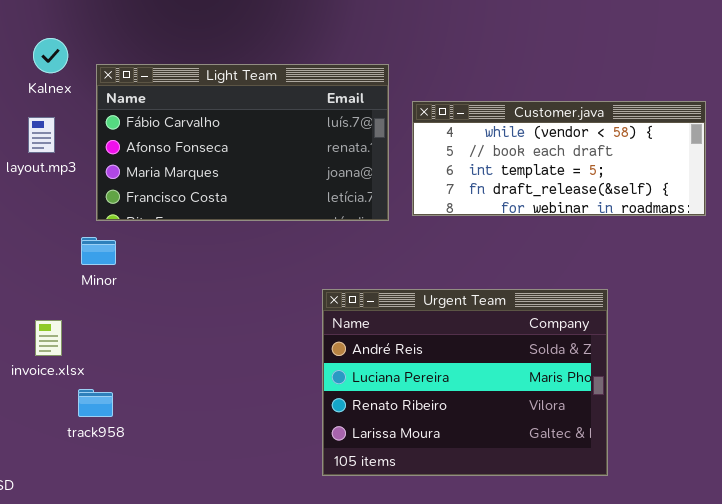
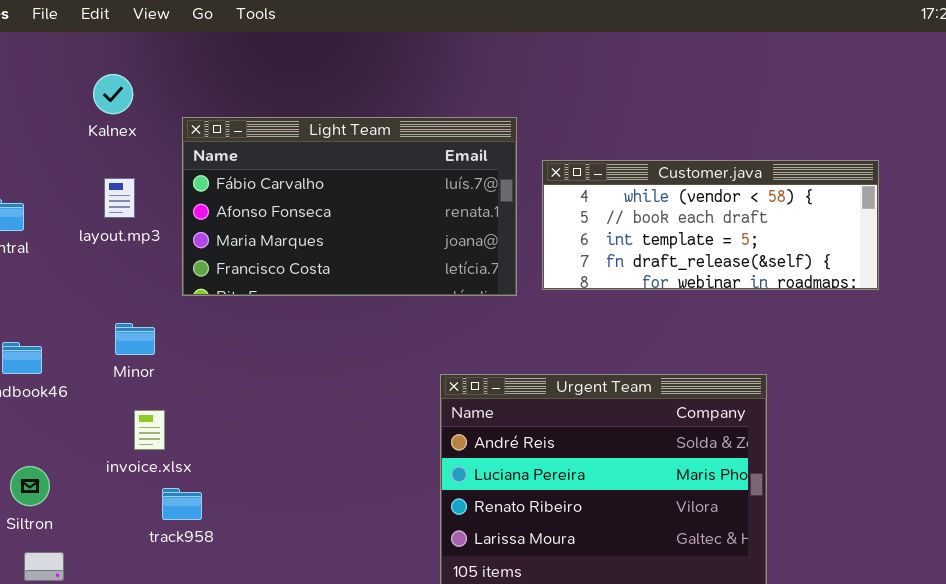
Kalnex: [33,38,68,73] -> [93,74,133,114], moved
Minor: [81,237,116,265] -> [115,323,155,355], moved
invoice.xlsx: [35,320,62,356] -> [134,410,165,450], moved

